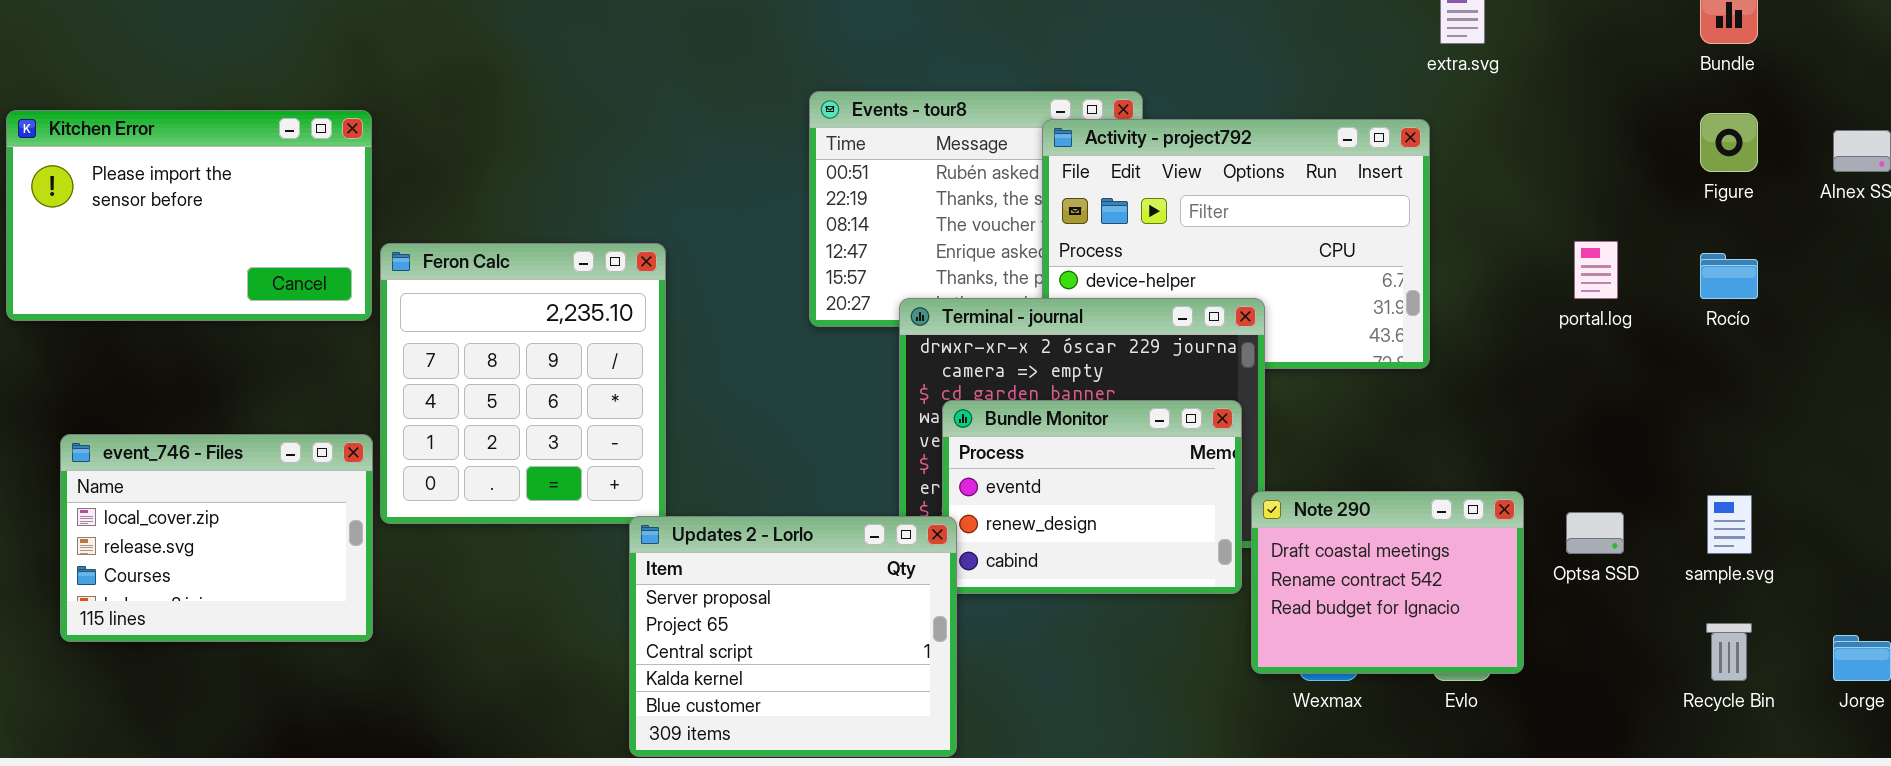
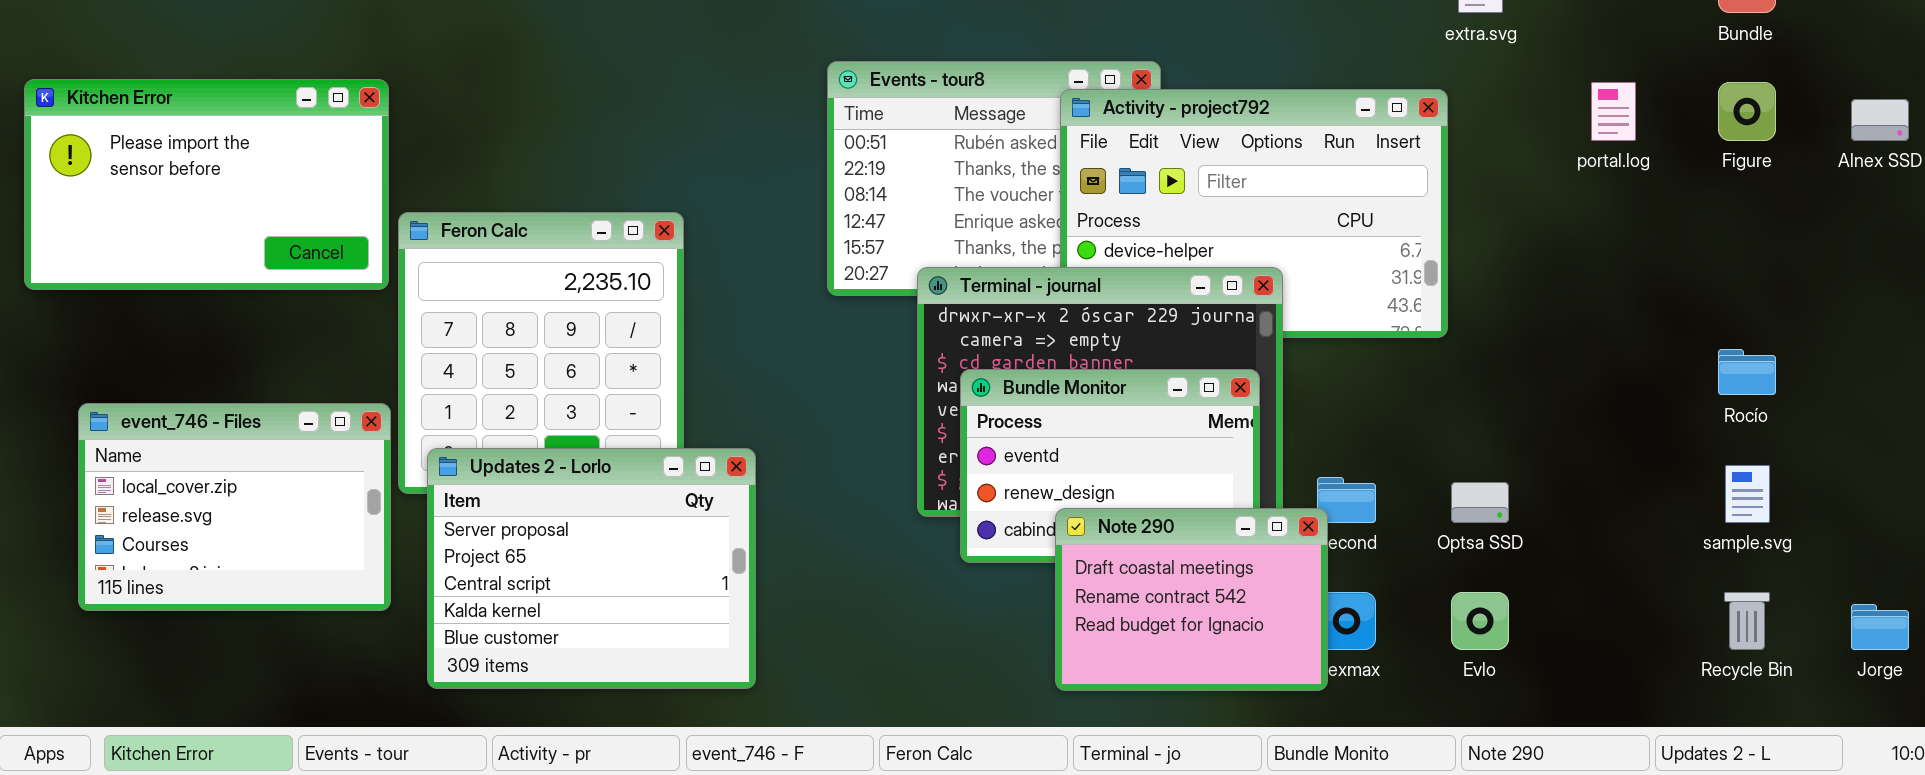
portal.log: [1574,241,1618,299] -> [1591,82,1636,141], moved
Rocío: [1700,253,1758,299] -> [1718,349,1776,395], moved
Note 290: [1251,491,1524,674] -> [1055,508,1328,691], moved
Optsa SSD: [1566,512,1624,554] -> [1451,482,1509,523], moved
Updates 2 - Lorlo: [629,516,957,757] -> [427,448,756,689], moved

